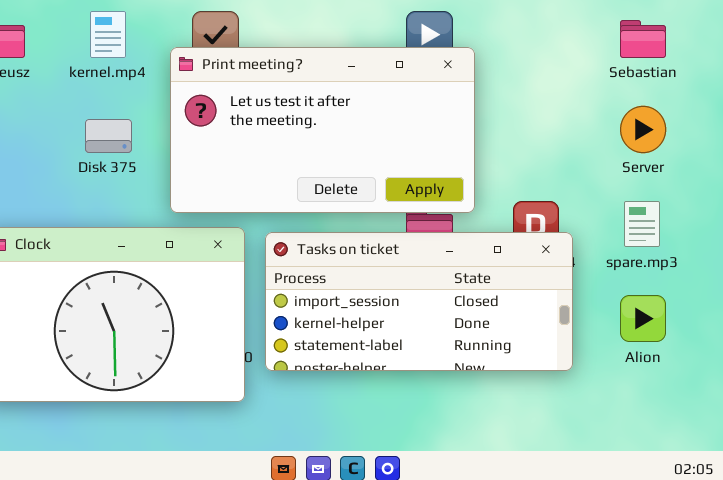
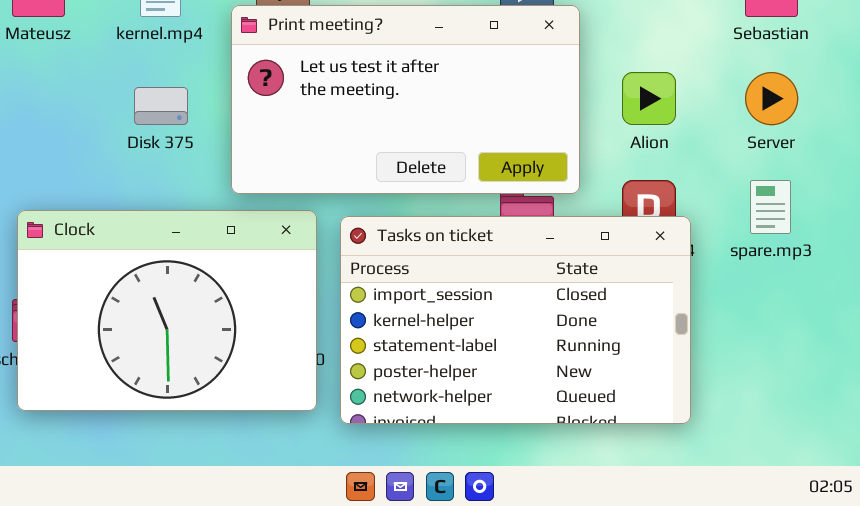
Tasks on ticket: [265,232,573,371] -> [340,216,691,424], resized
Alion: [620,295,666,342] -> [622,72,676,125], moved

